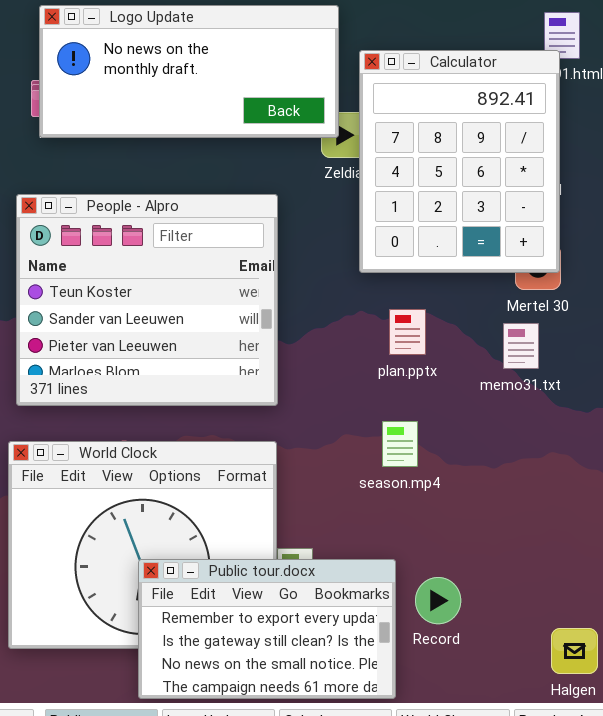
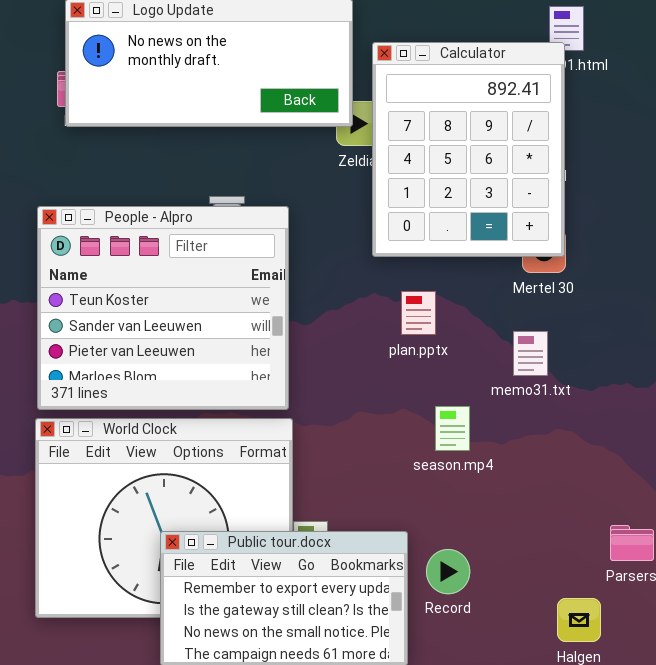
People - Alpro: [16,194,278,406] -> [37,206,289,410], moved
memo31.txt: [503,323,539,369] -> [513,331,548,376], moved
season.mp4: [382,421,418,467] -> [435,406,470,451], moved

